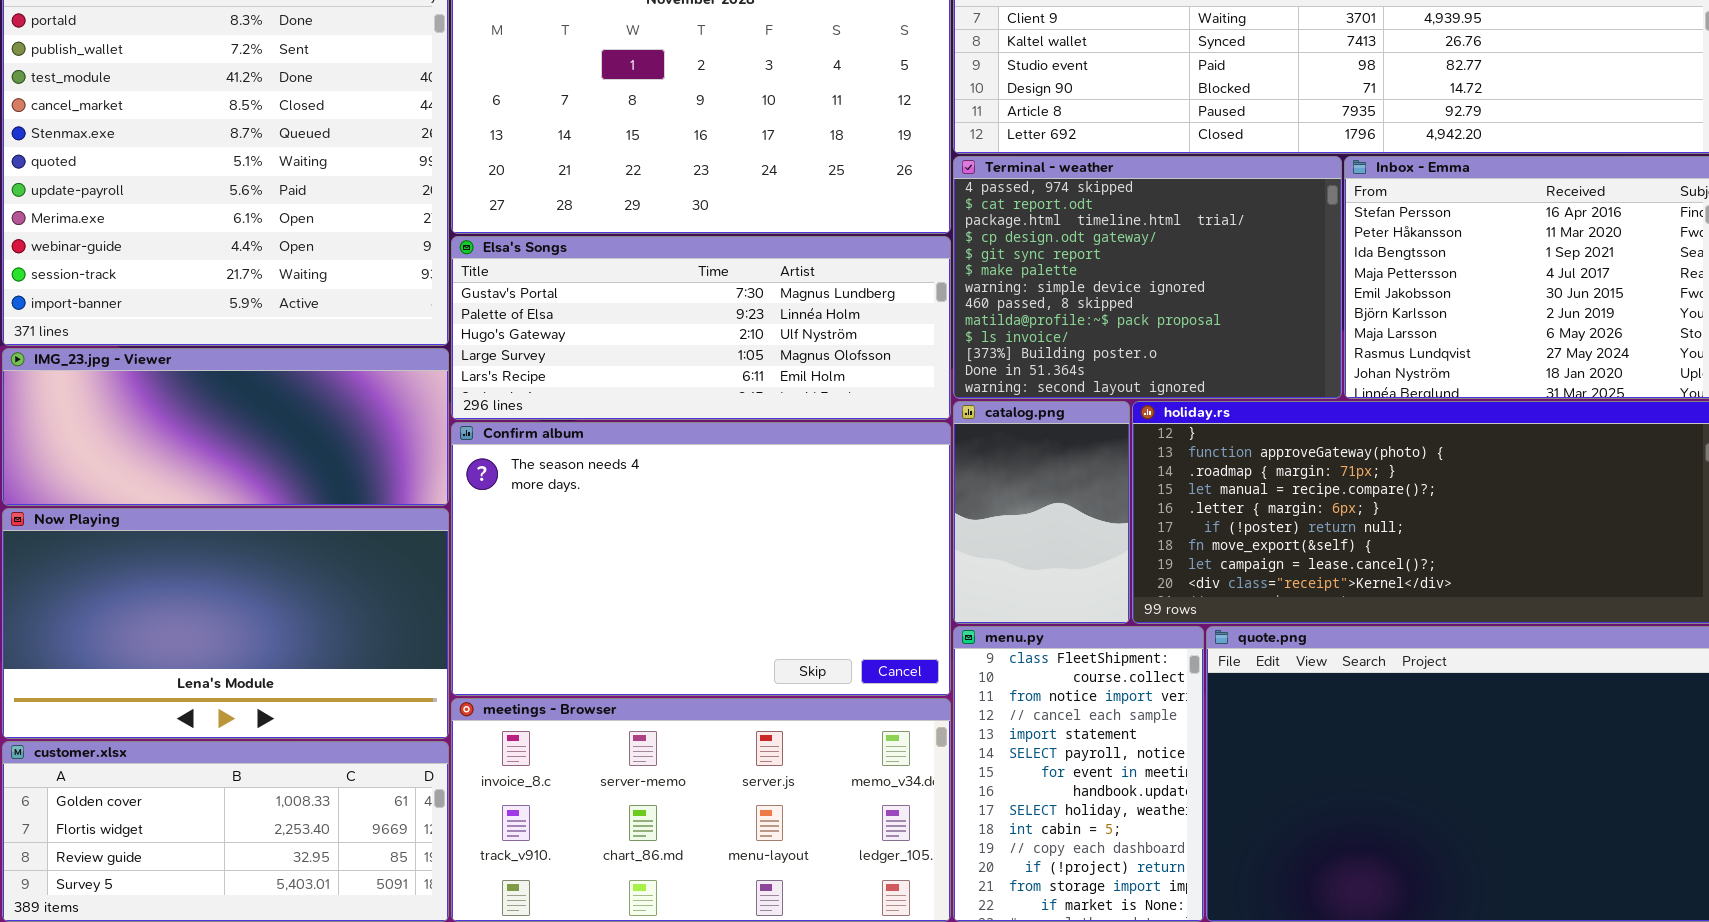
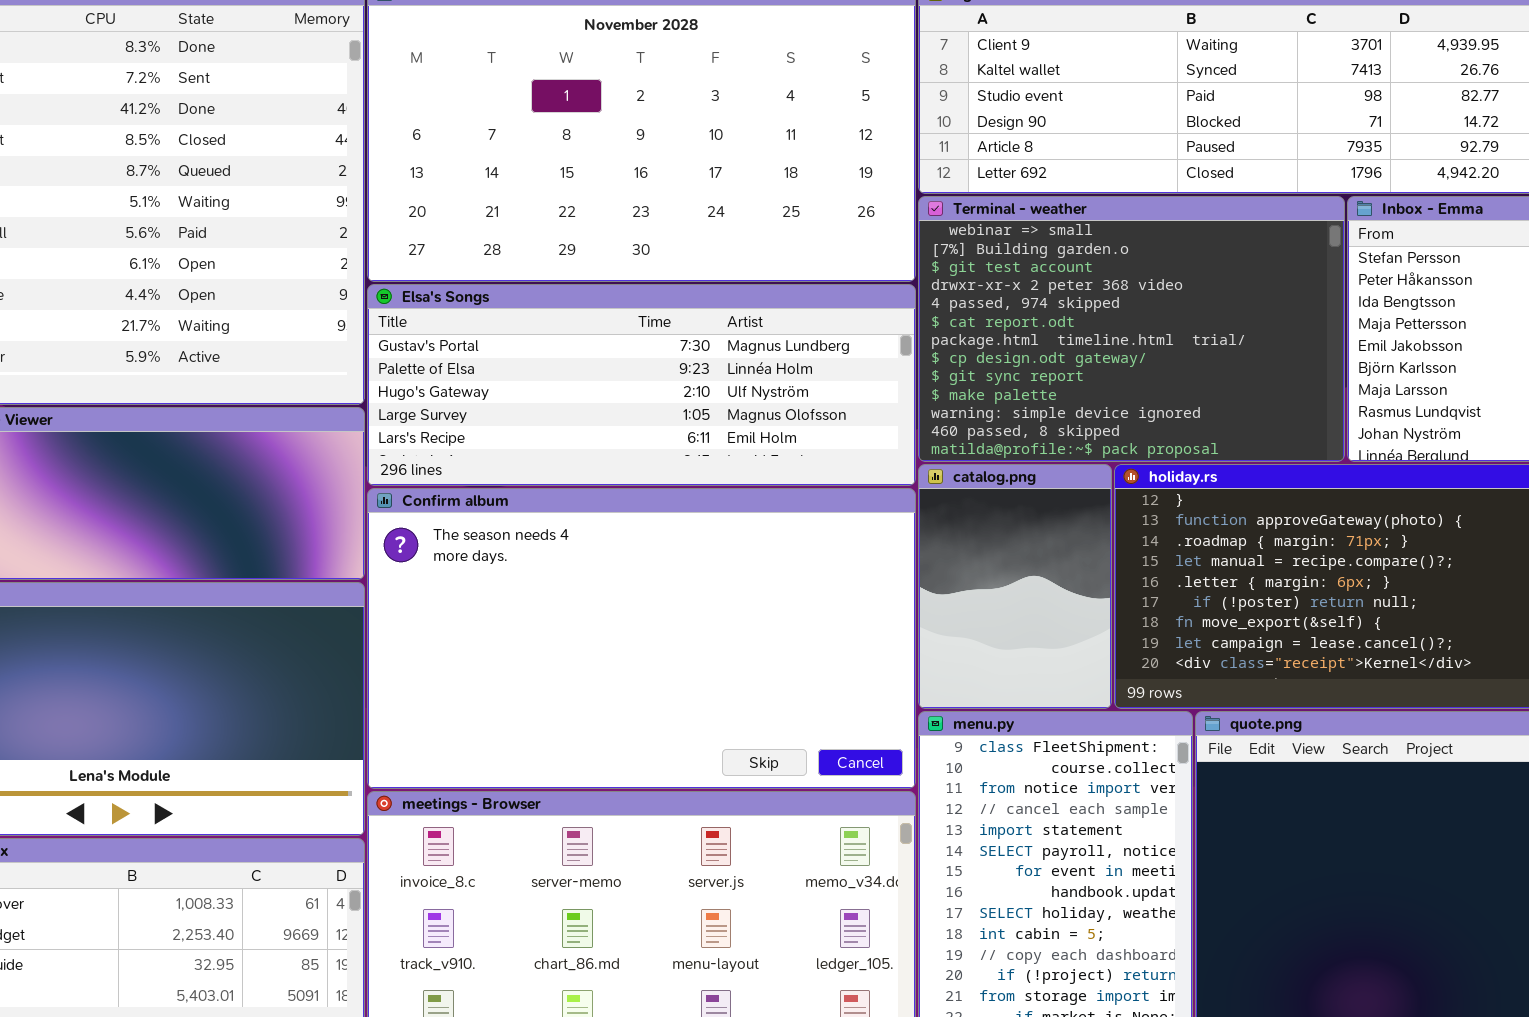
Terminal - weather: [953,156,1342,399] -> [918,196,1345,462], scrolled up 4 rows

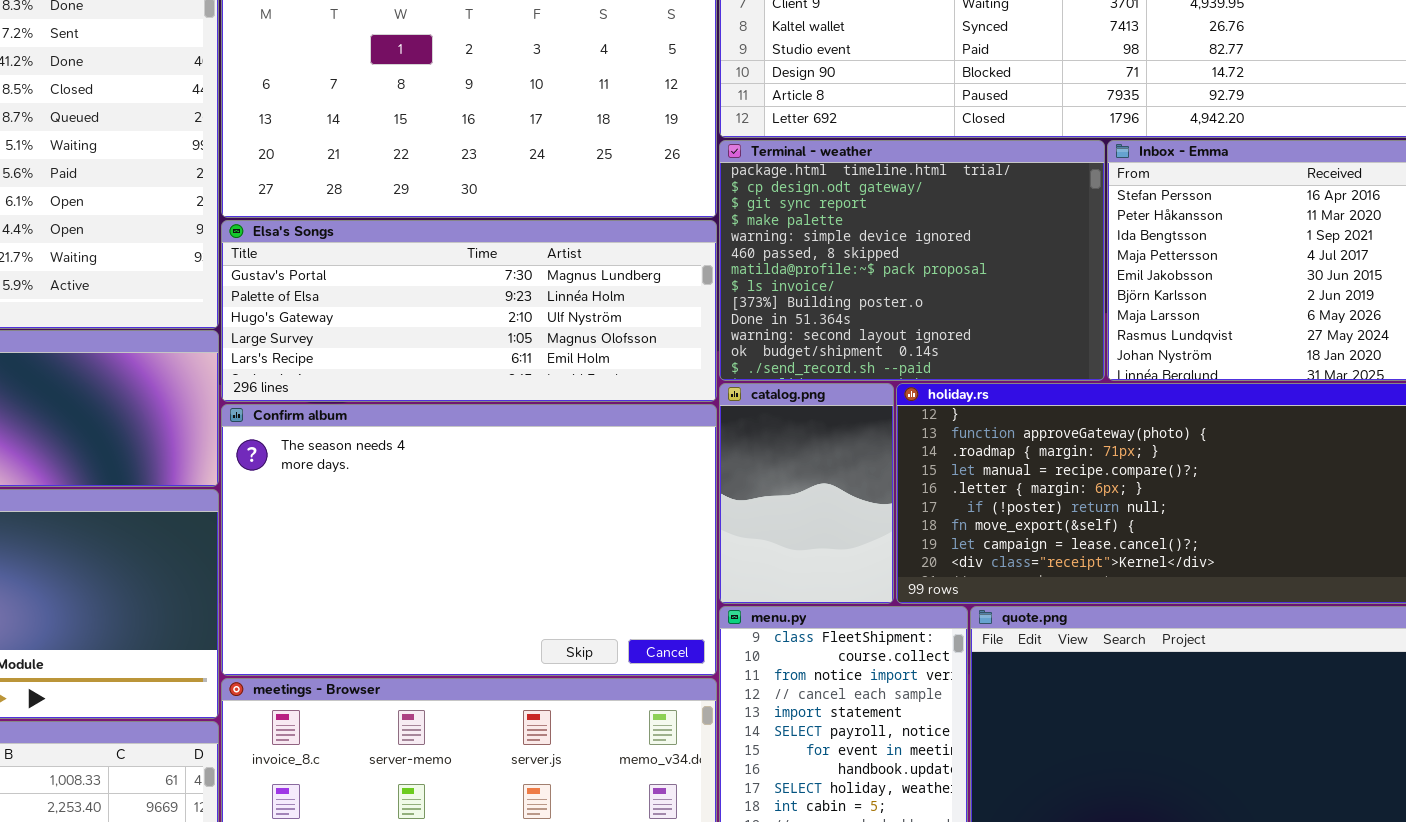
Terminal - weather: [918,196,1345,462] -> [719,140,1105,381], scrolled down 6 rows

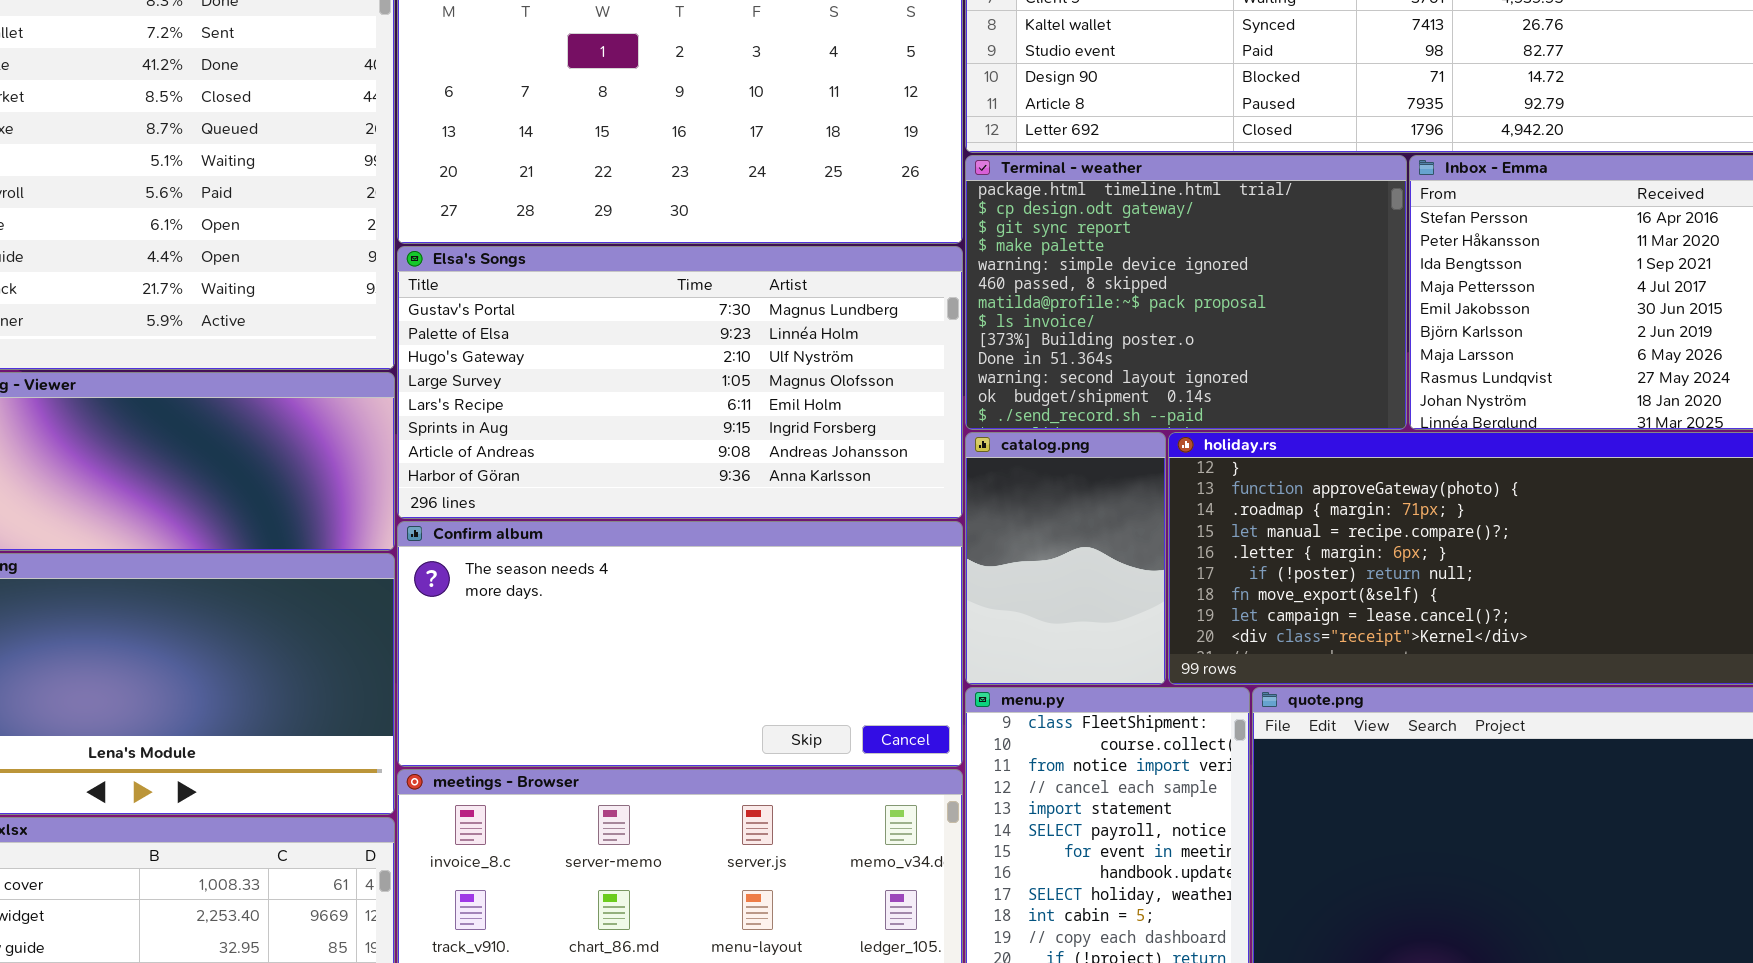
Elsa's Songs: [221,220,717,402] -> [397,246,963,519], resized
Confirm album: [221,404,717,676] -> [397,521,963,767], resized

